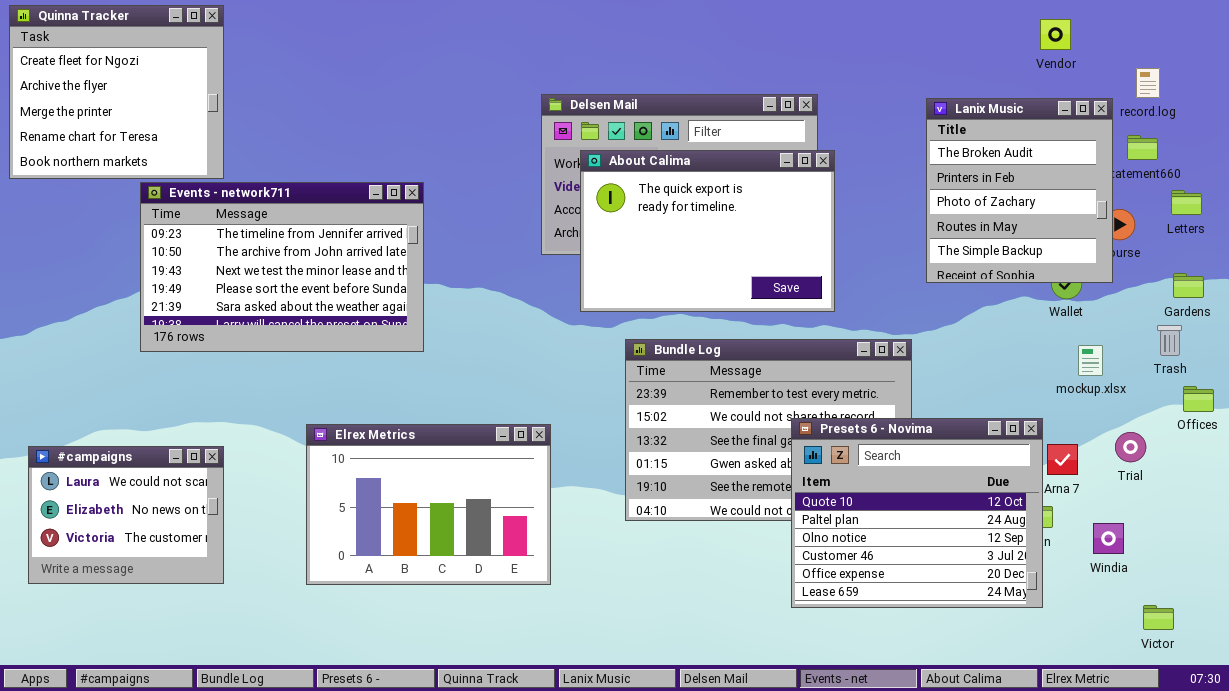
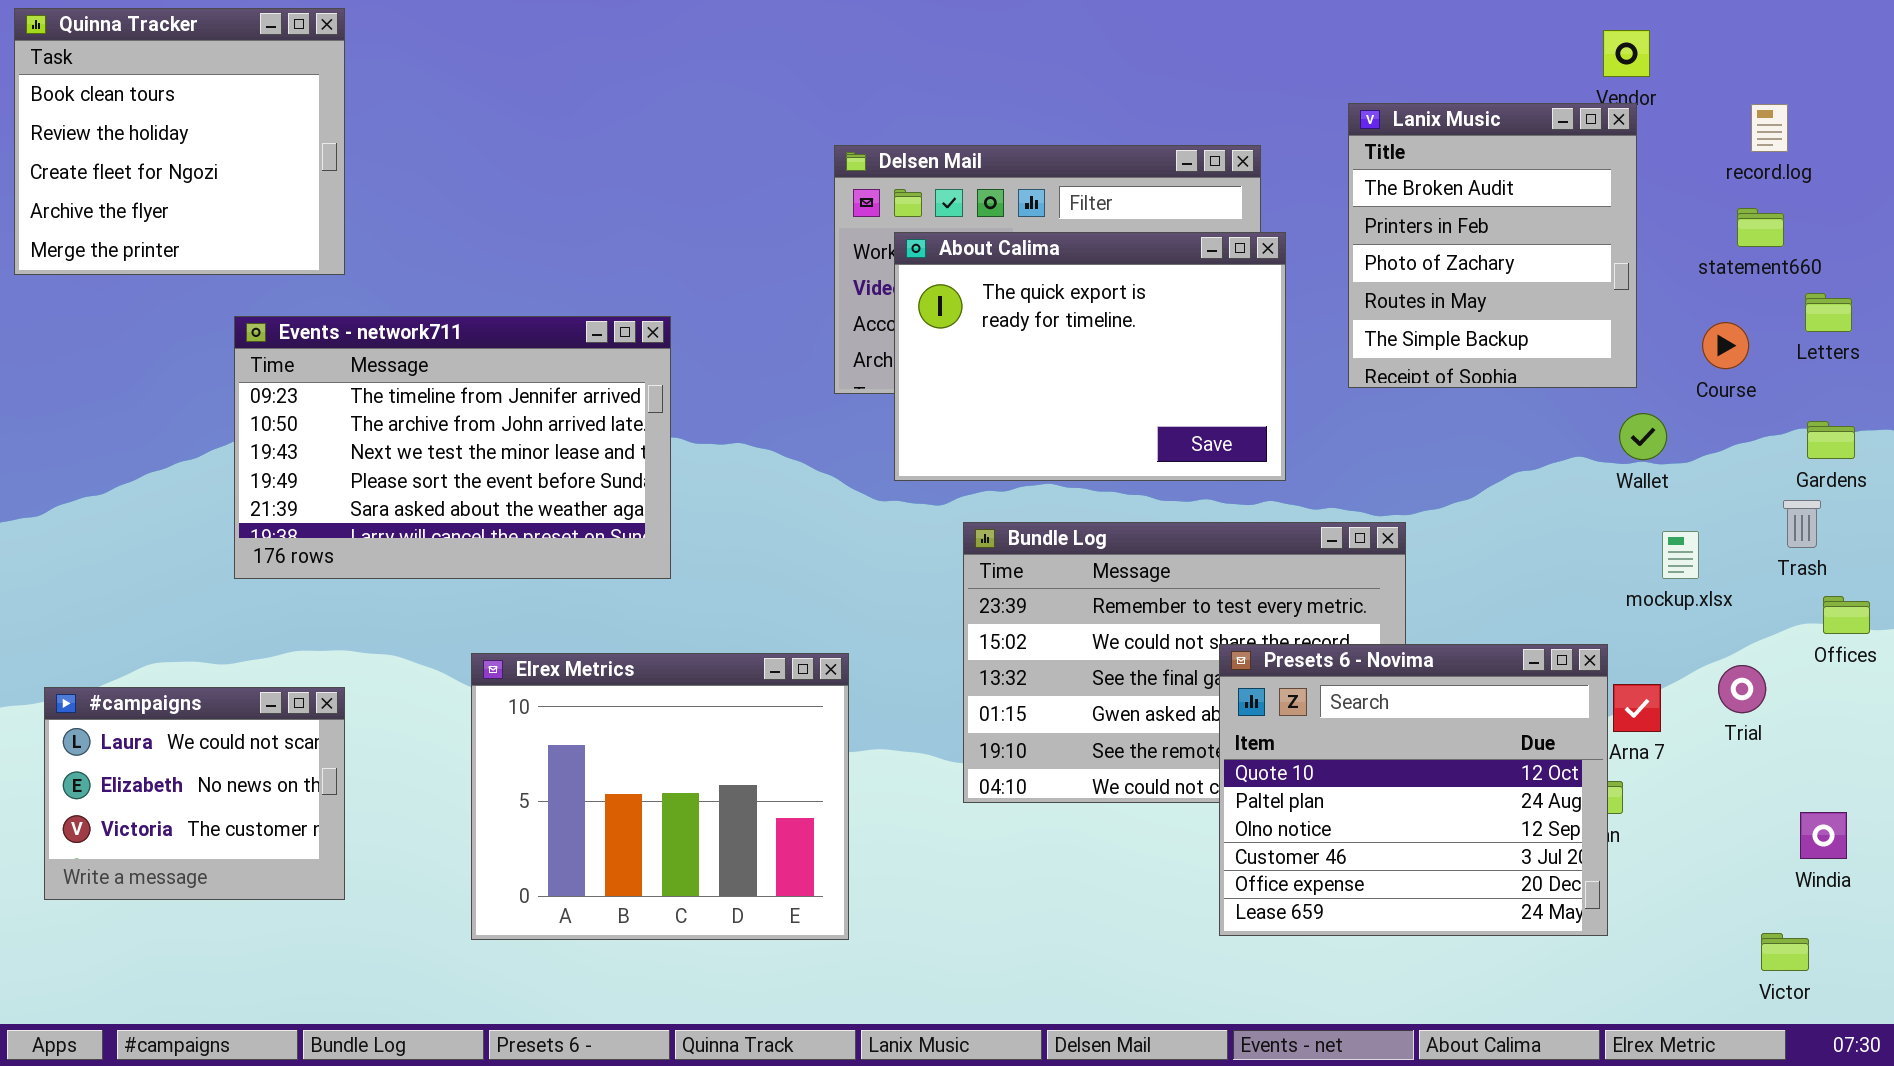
Quinna Tracker: [9,5,224,179] -> [14,8,345,275], scrolled up 2 rows
Lanix Music: [926,98,1113,283] -> [1348,103,1637,388], moved
Events - network711: [140,182,424,352] -> [234,316,671,579], moved
Elrex Metrics: [306,424,551,585] -> [471,653,849,940], resized
Windia: [1093,523,1124,554] -> [1800,812,1847,859], moved

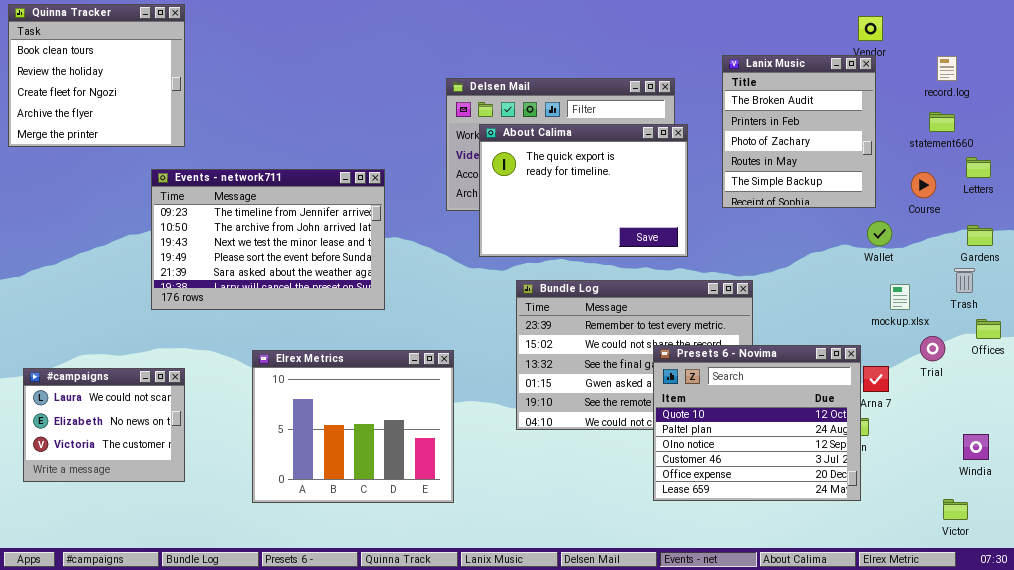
Events - network711: [234,316,671,579] -> [151,169,385,310], moved
Trial: [1718,665,1766,713] -> [920,336,945,361], moved

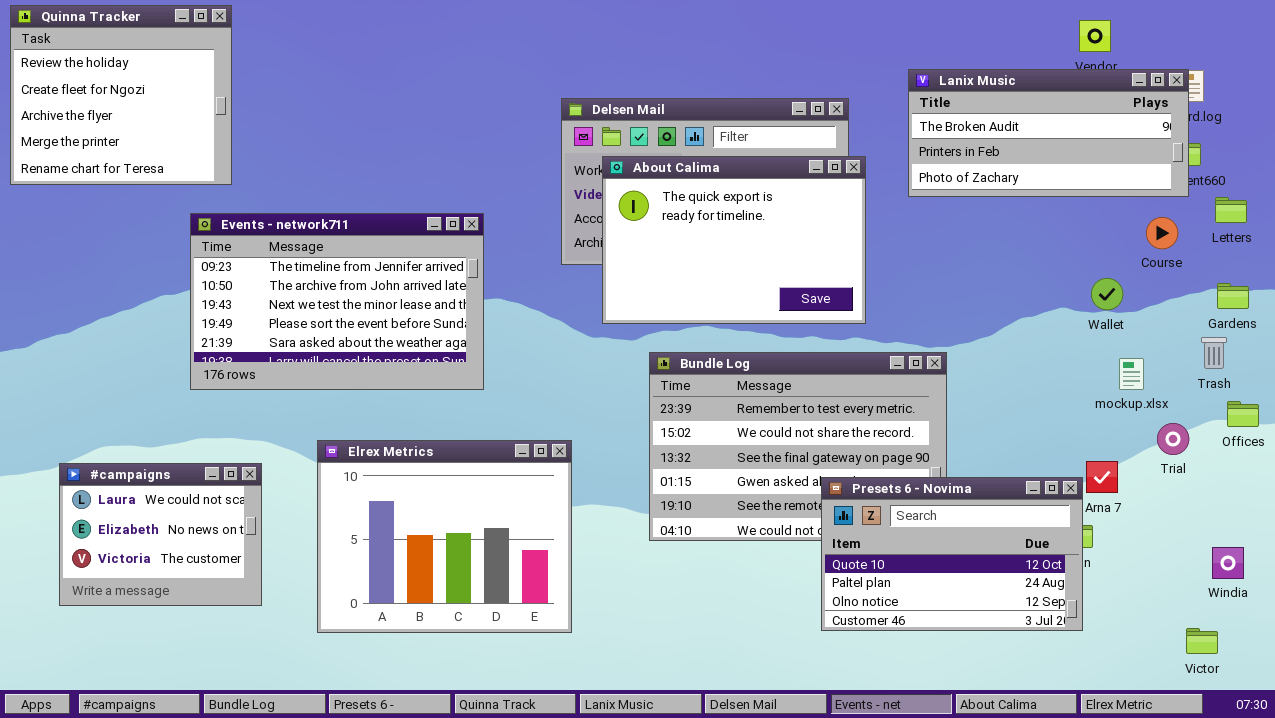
Quinna Tracker: [8,4,185,147] -> [10,5,232,185], scrolled down 1 row
Lanix Music: [722,55,876,208] -> [908,69,1189,197], resized
Presets 6 - Novima: [653,345,861,501] -> [821,477,1083,631], resized
#campaigns: [23,368,185,482] -> [59,463,262,606], moved

